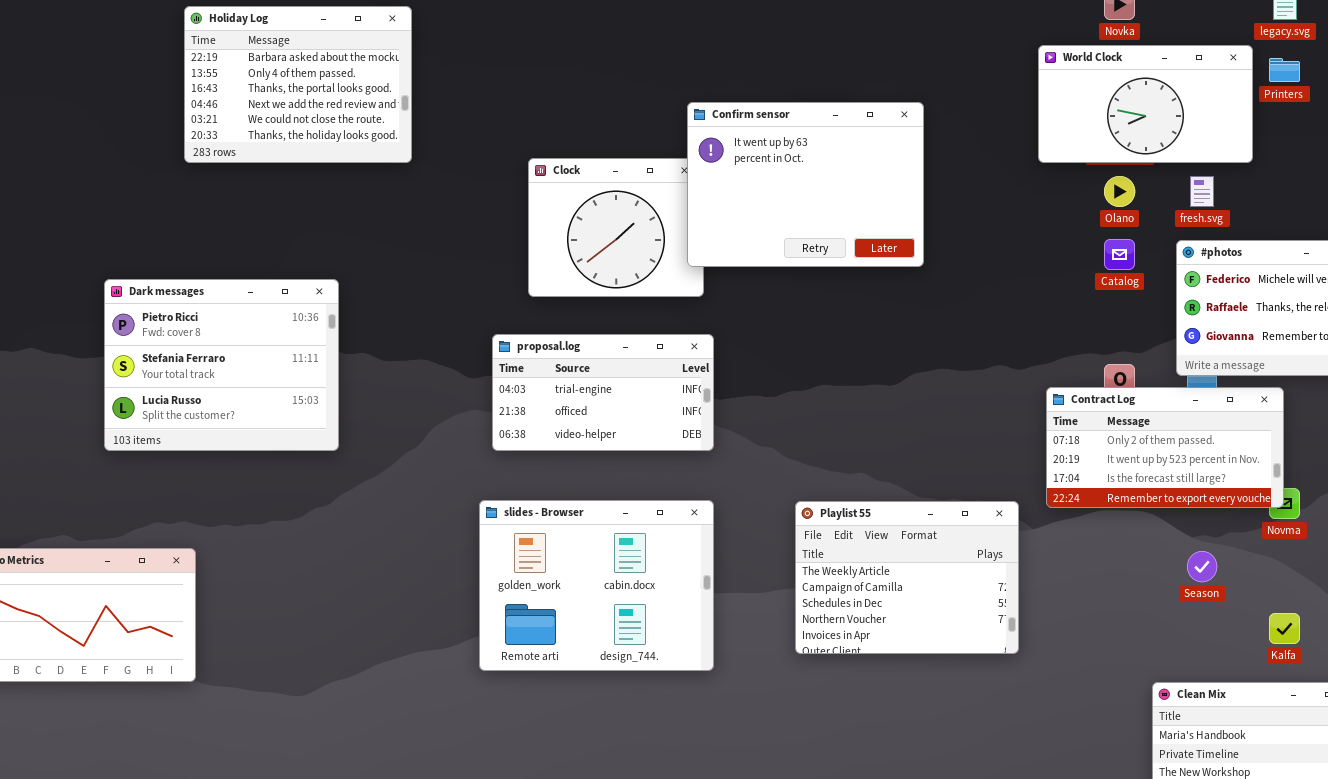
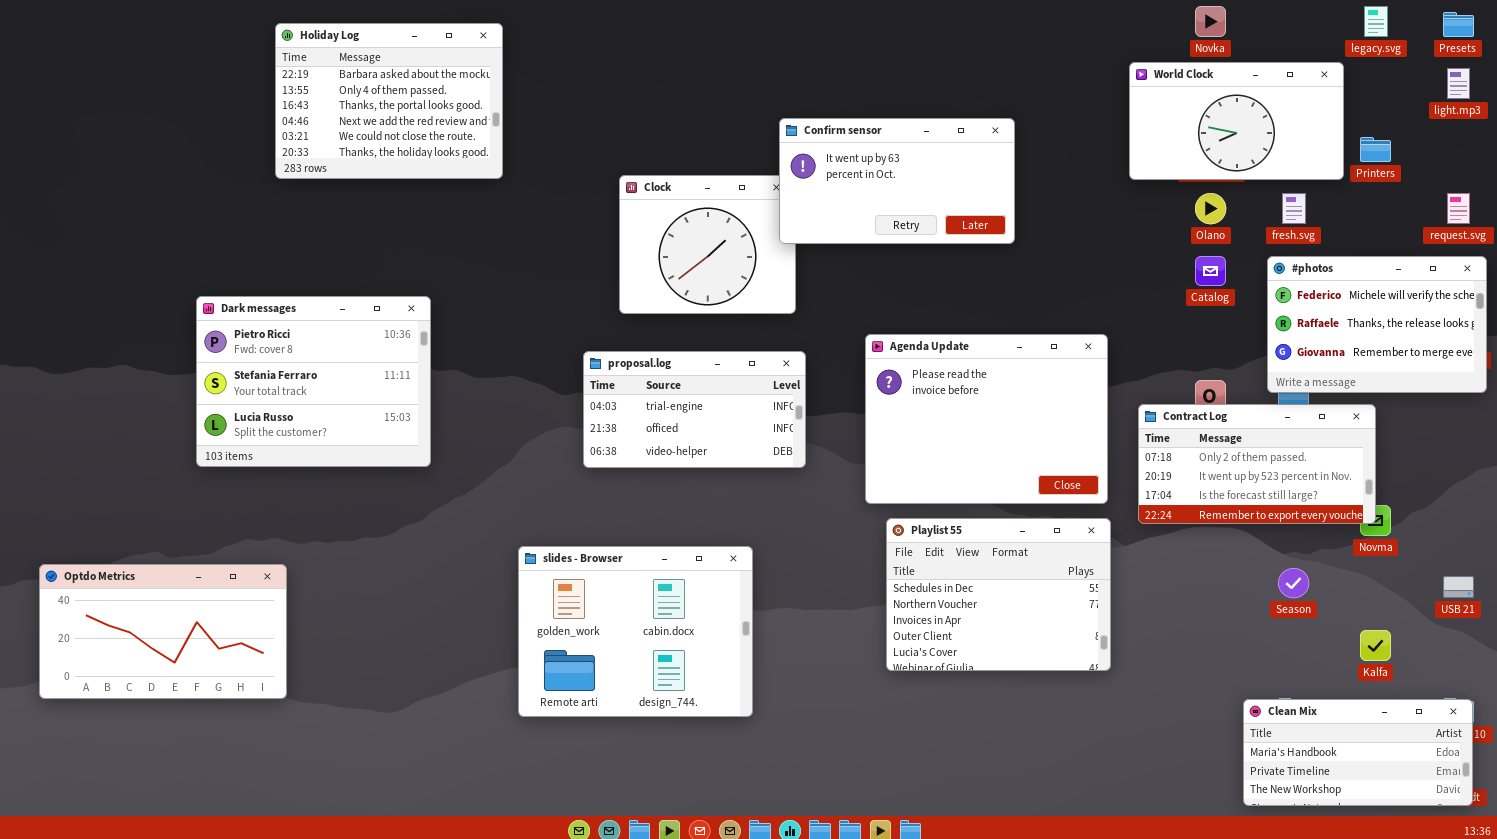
Printers: [1269,58,1300,82] -> [1360,137,1391,162], moved
Confirm sensor: [687,102,924,267] -> [779,118,1015,244], resized
Agenda Update: none -> [865,334,1108,504], opened
slides - Browser: [479,500,714,671] -> [518,546,753,717], moved
Playlist 55: [795,501,1019,654] -> [886,518,1111,671], scrolled down 2 rows

